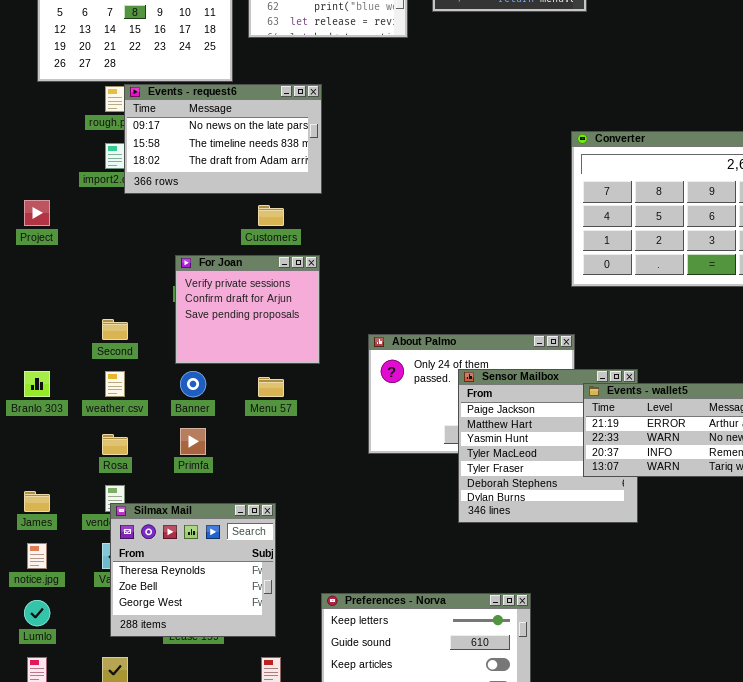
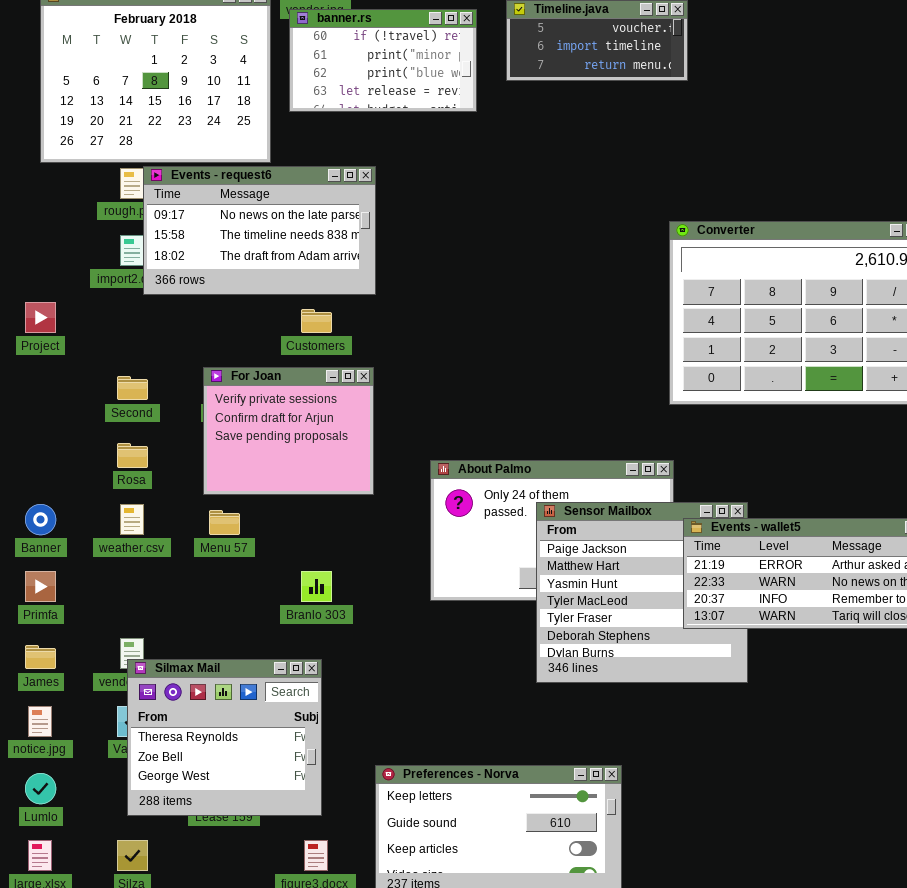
Second: [102,319,128,340] -> [117,376,148,400], moved
Branlo 303: [24,371,50,397] -> [301,571,332,602], moved
Banner: [180,371,206,397] -> [25,504,56,535], moved
Menu 57: [258,377,284,397] -> [209,510,240,535], moved
Primfa: [180,428,206,455] -> [25,571,56,602], moved
Rosa: [102,434,128,455] -> [117,443,148,468], moved

